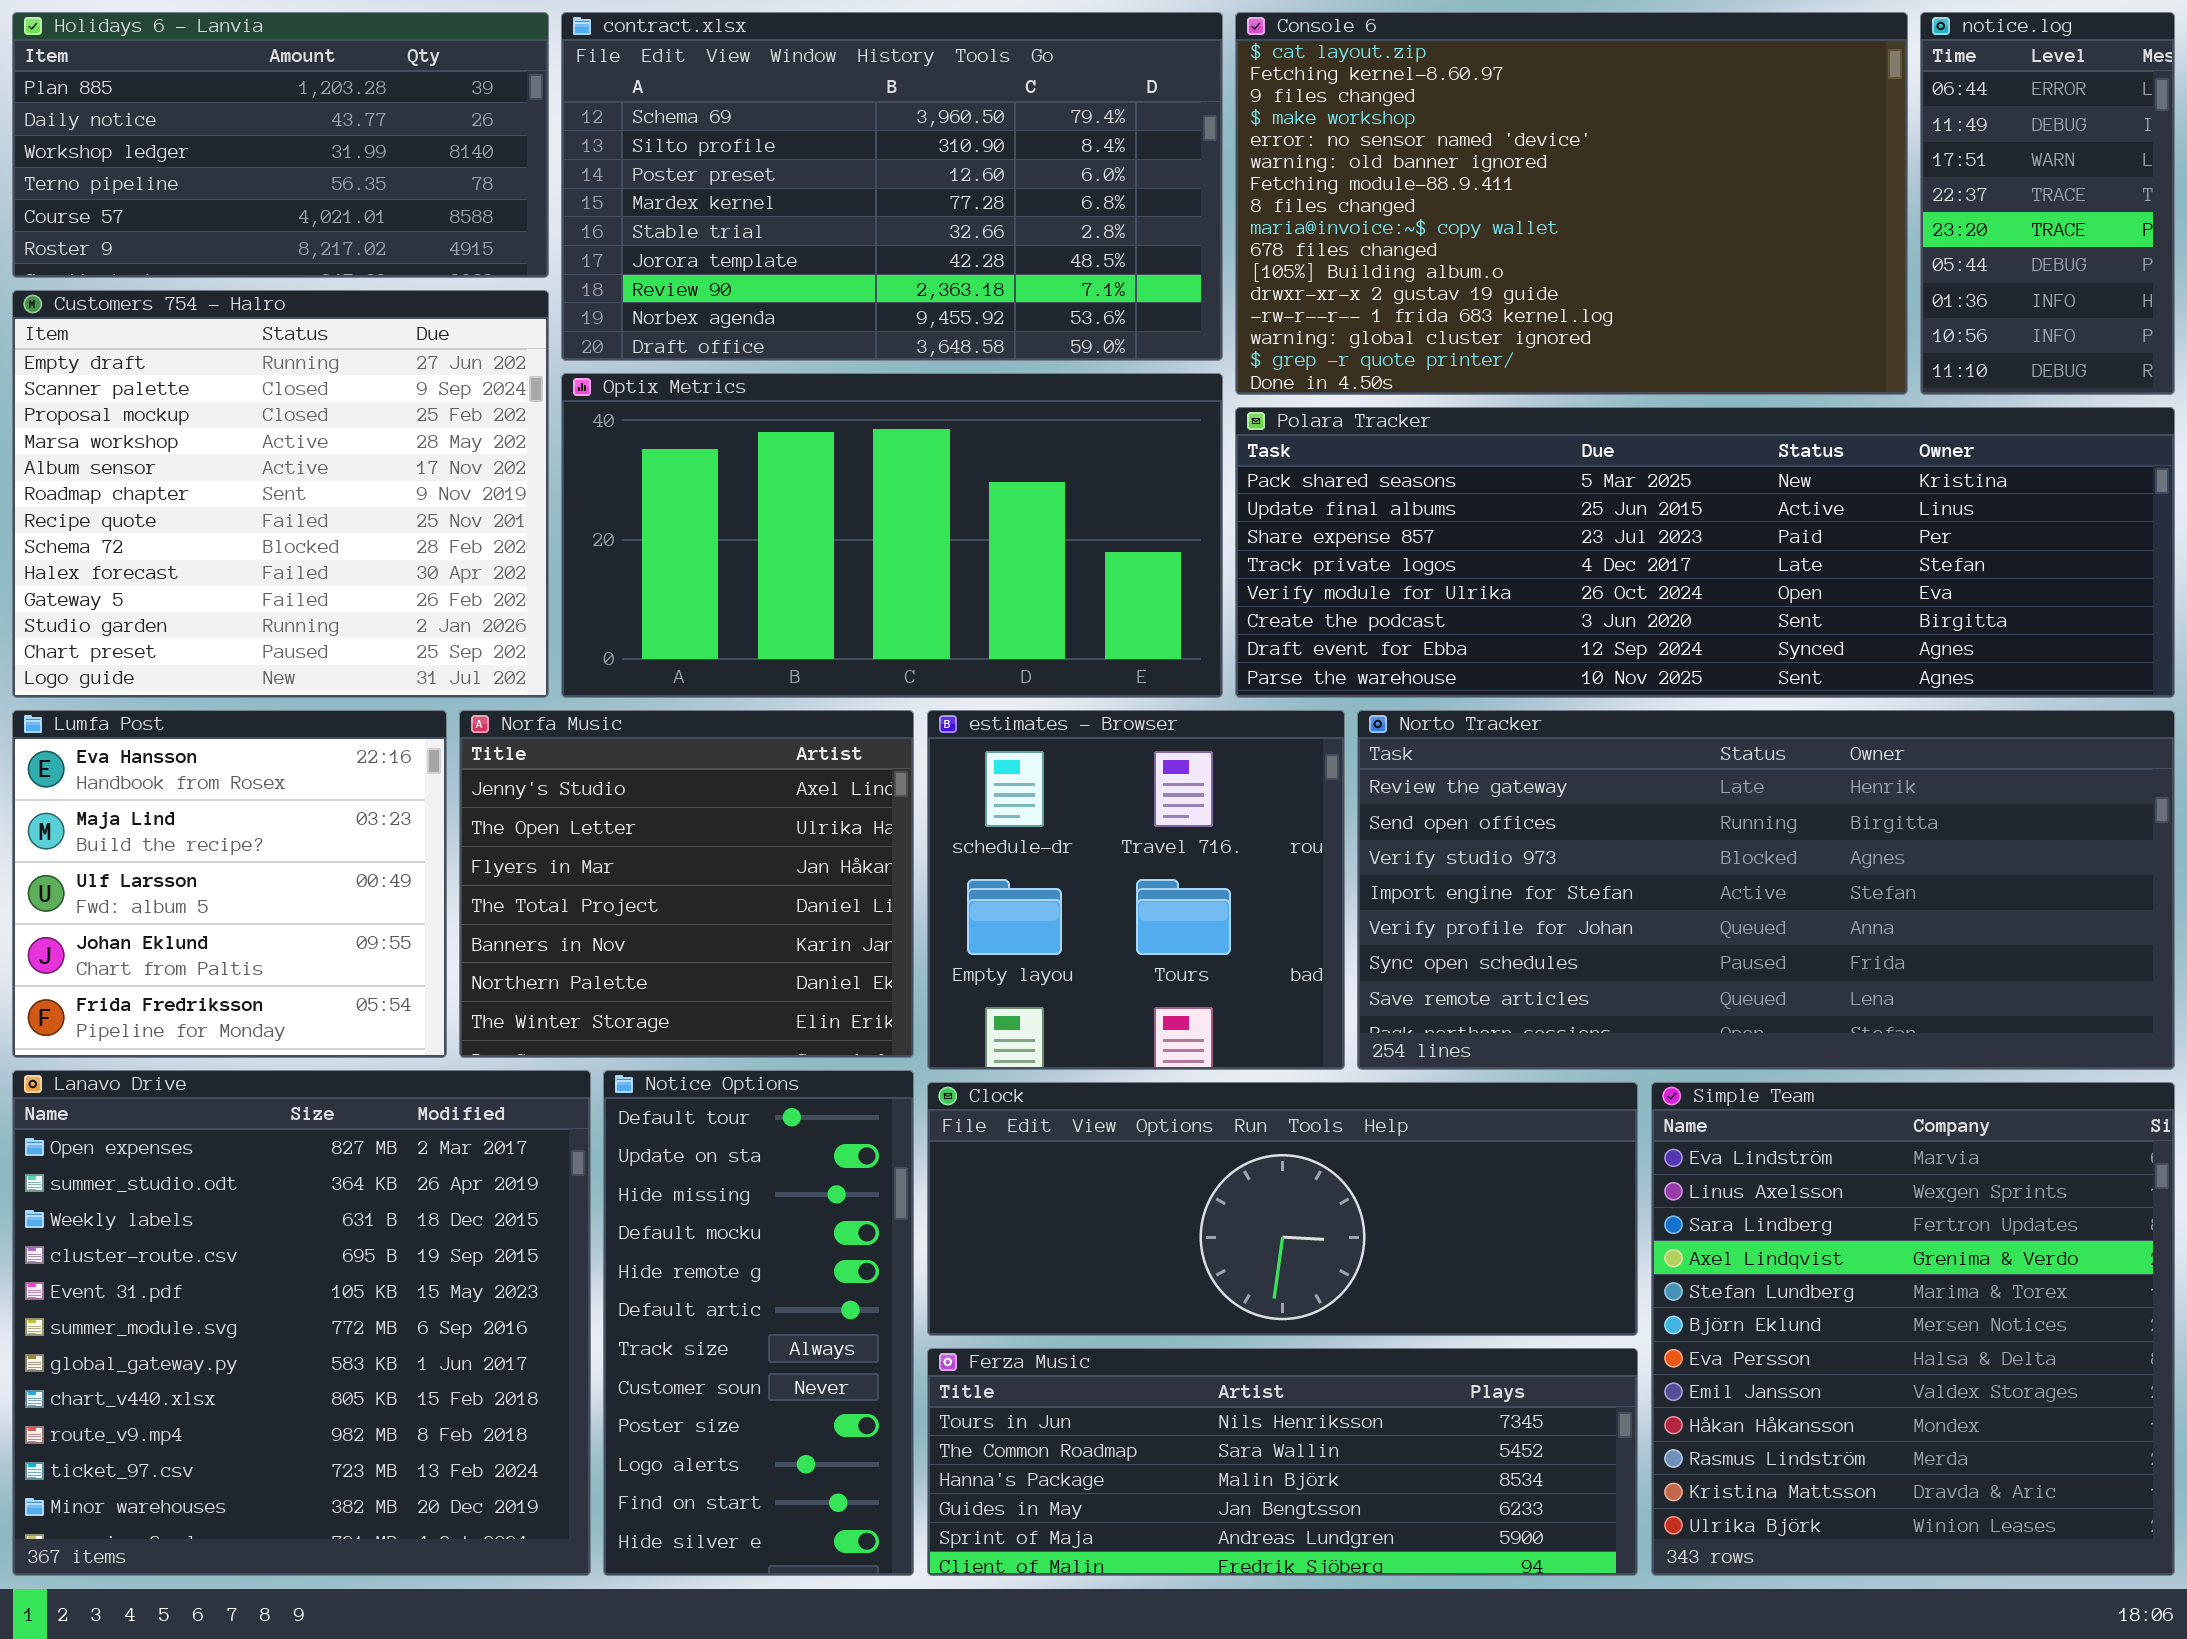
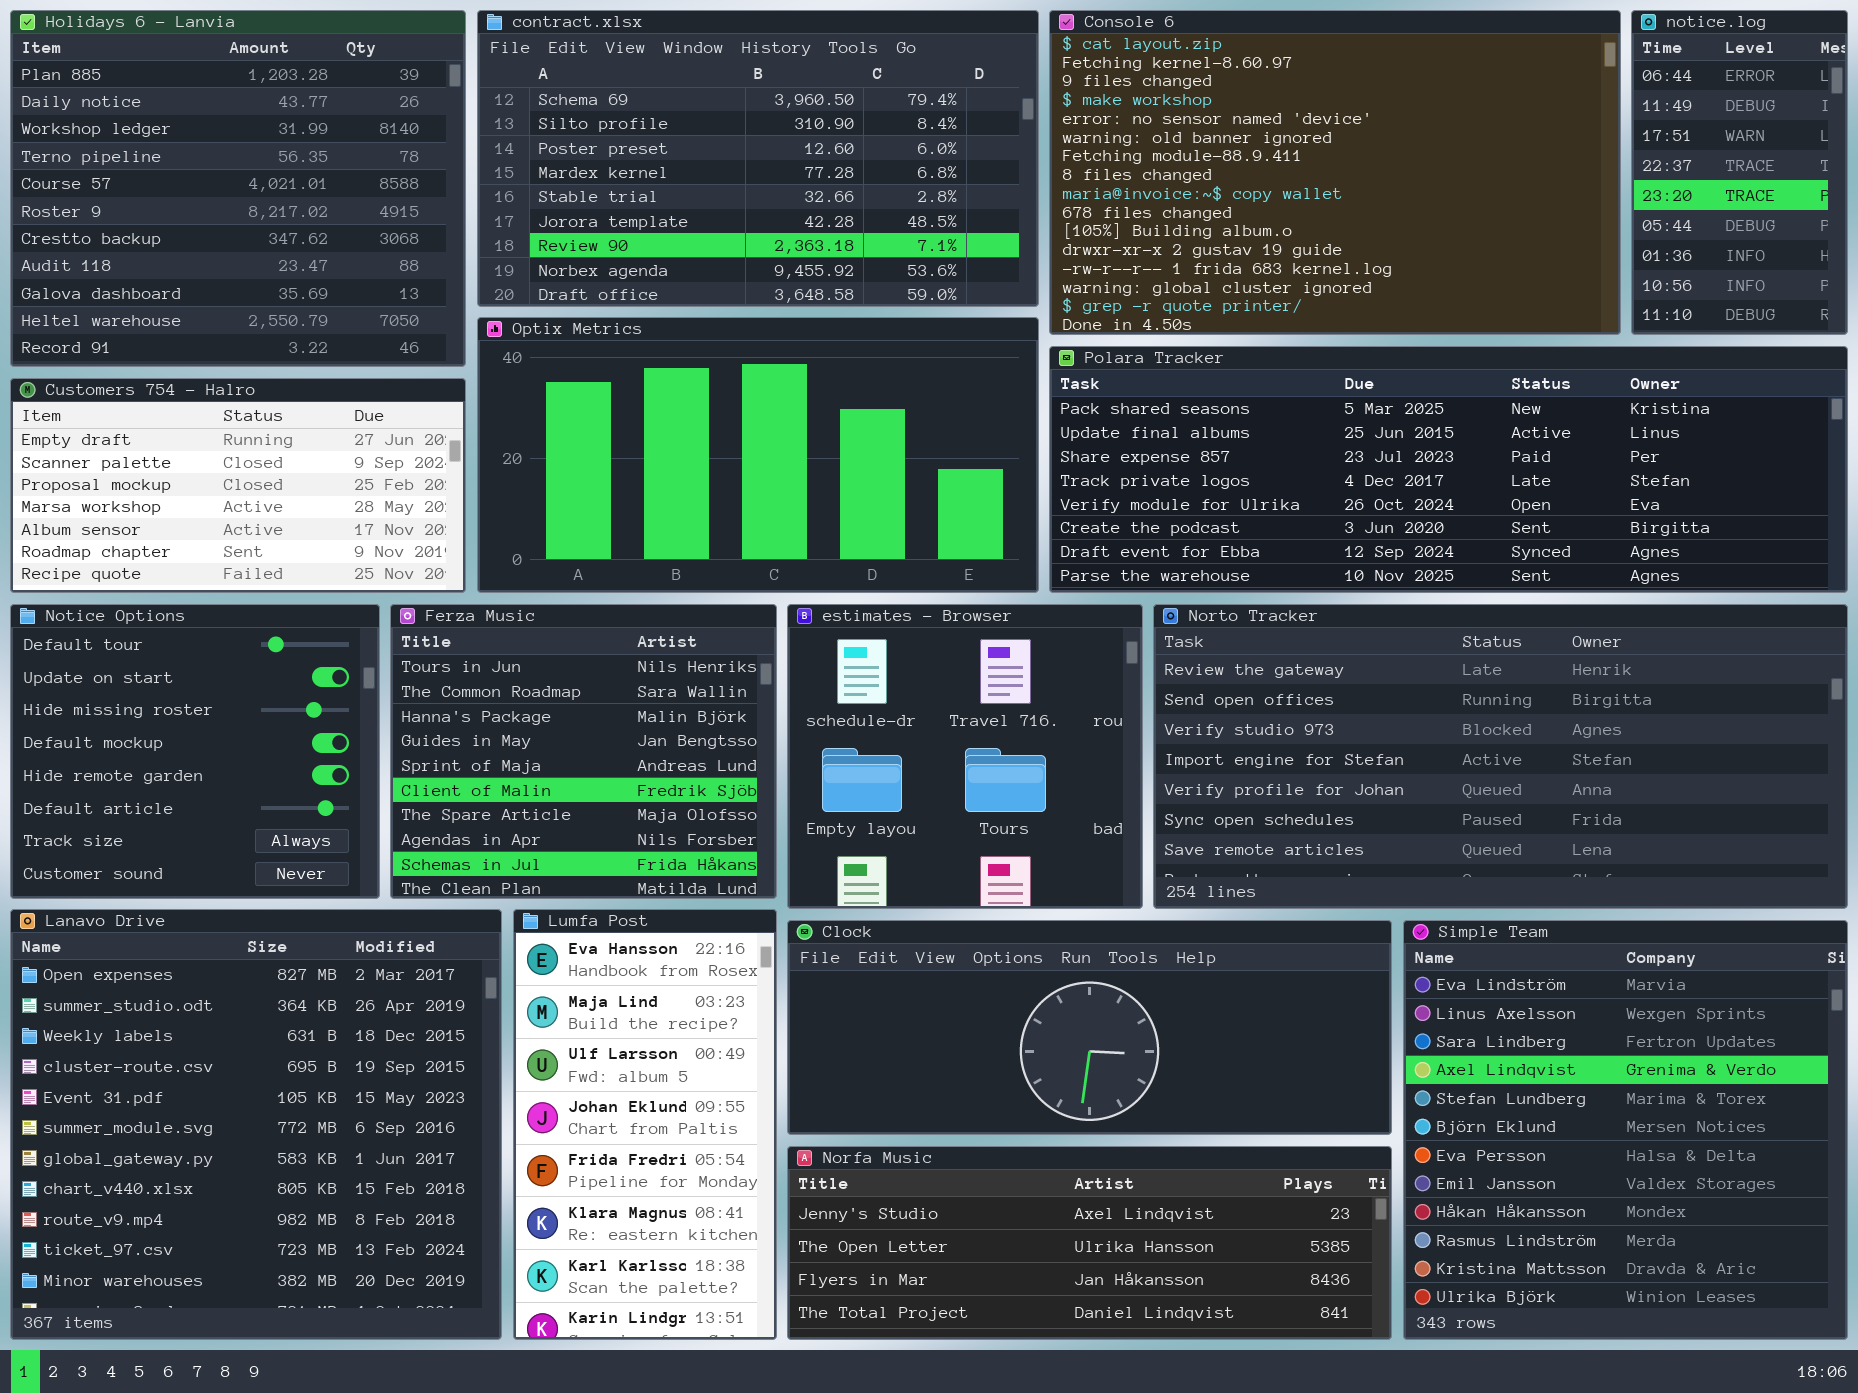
Holidays 6 - Lanvia: [12,12,549,278] -> [10,10,466,367], resized
Customers 754 - Halro: [12,290,549,698] -> [10,378,466,593], resized
Lumfa Post: [12,710,447,1058] -> [513,909,777,1340], moved, resized
Norfa Music: [459,710,914,1058] -> [787,1146,1392,1340], moved, resized
Notice Options: [603,1070,914,1576] -> [10,604,380,899], moved, resized
Ferza Music: [927,1348,1638,1576] -> [390,604,777,899], moved, resized

